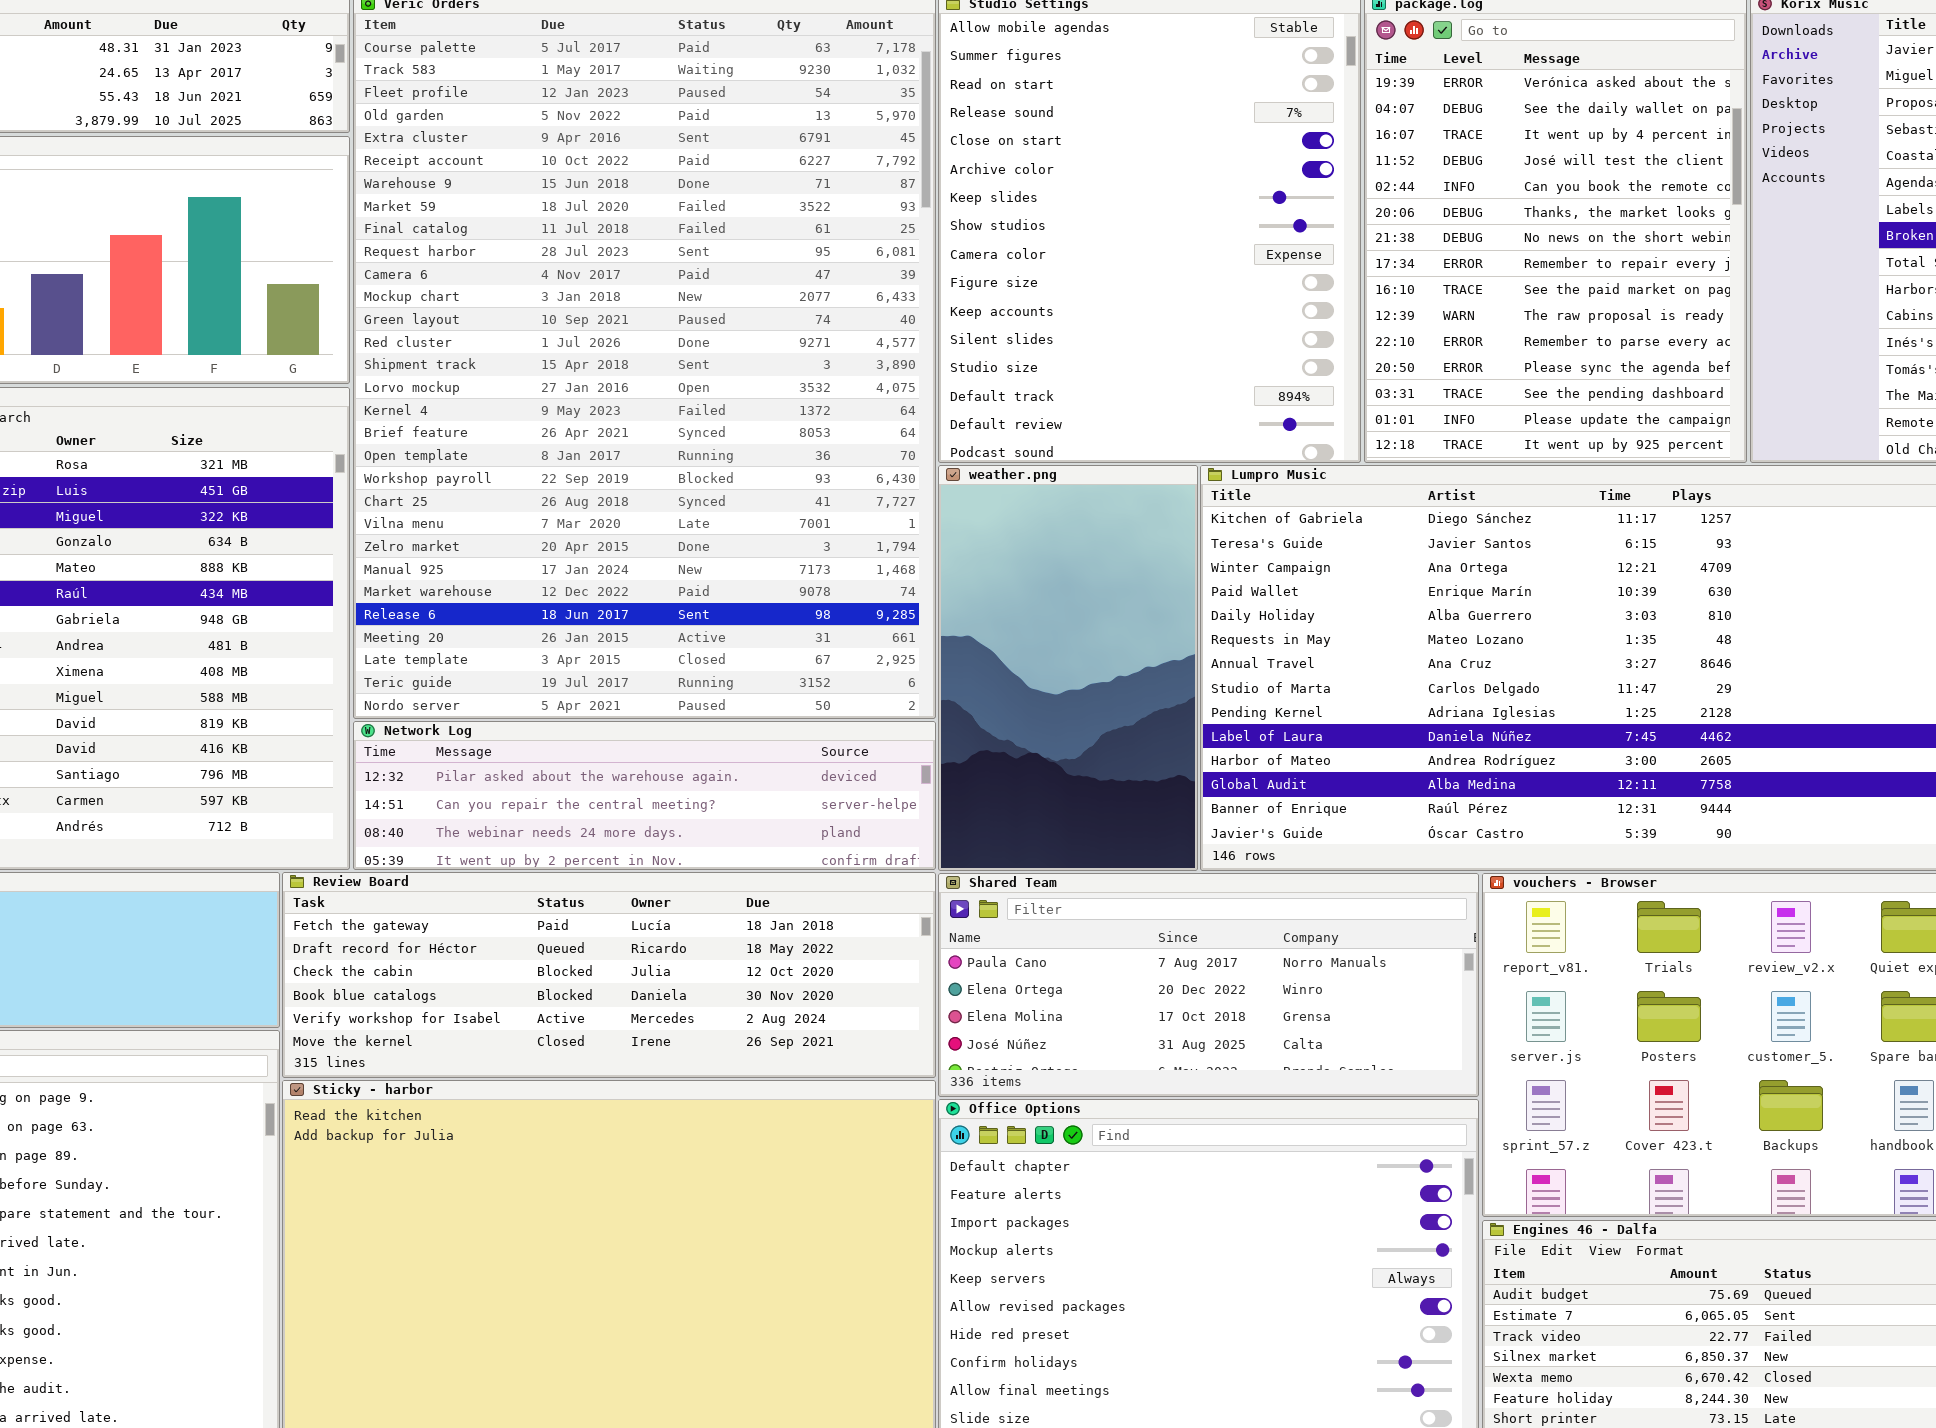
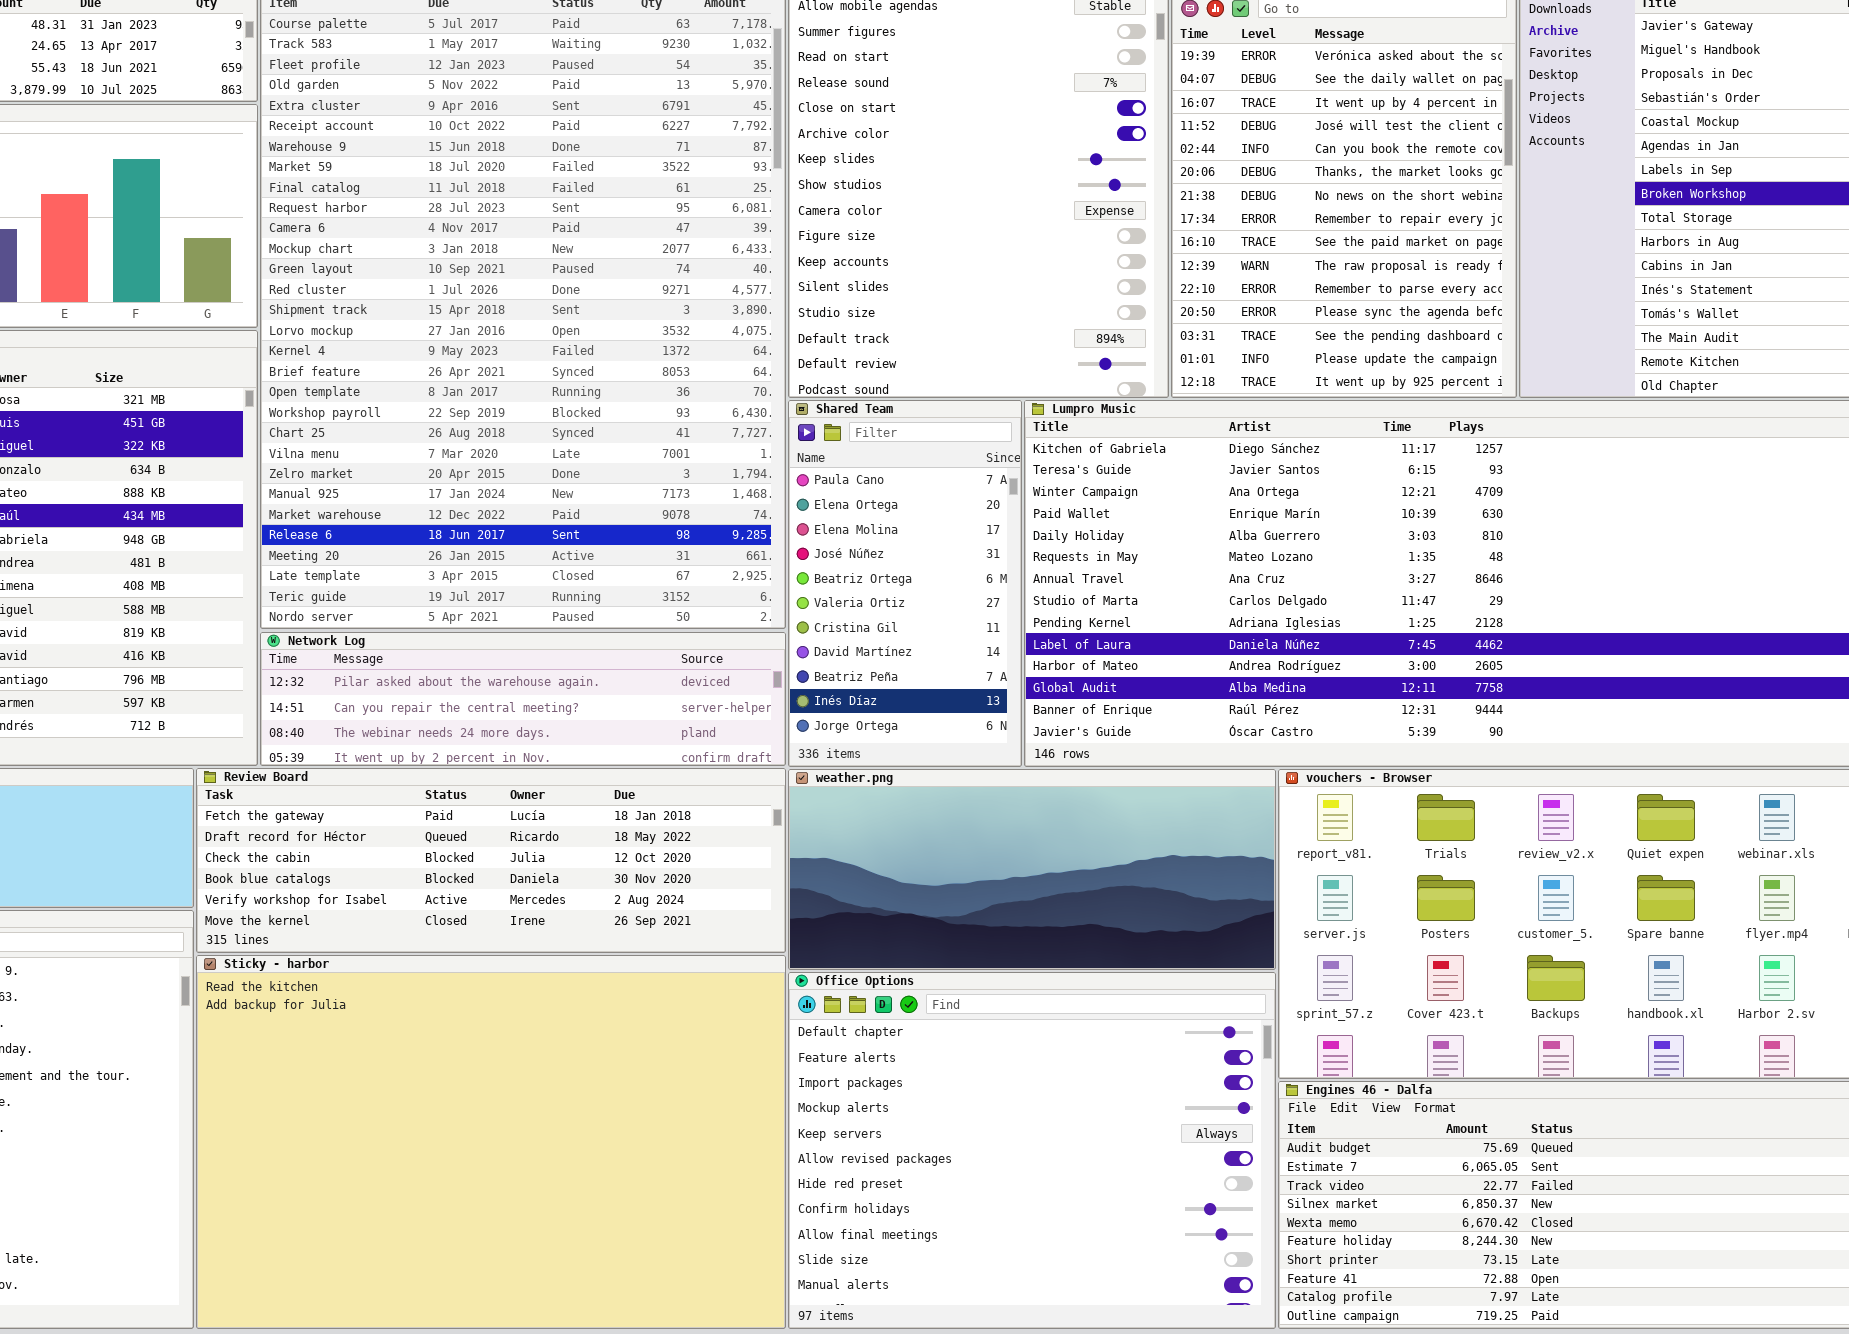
weather.png: [938,465,1198,871] -> [788,769,1276,970], moved, resized
Shared Team: [938,873,1479,1097] -> [788,400,1022,767], moved, resized

